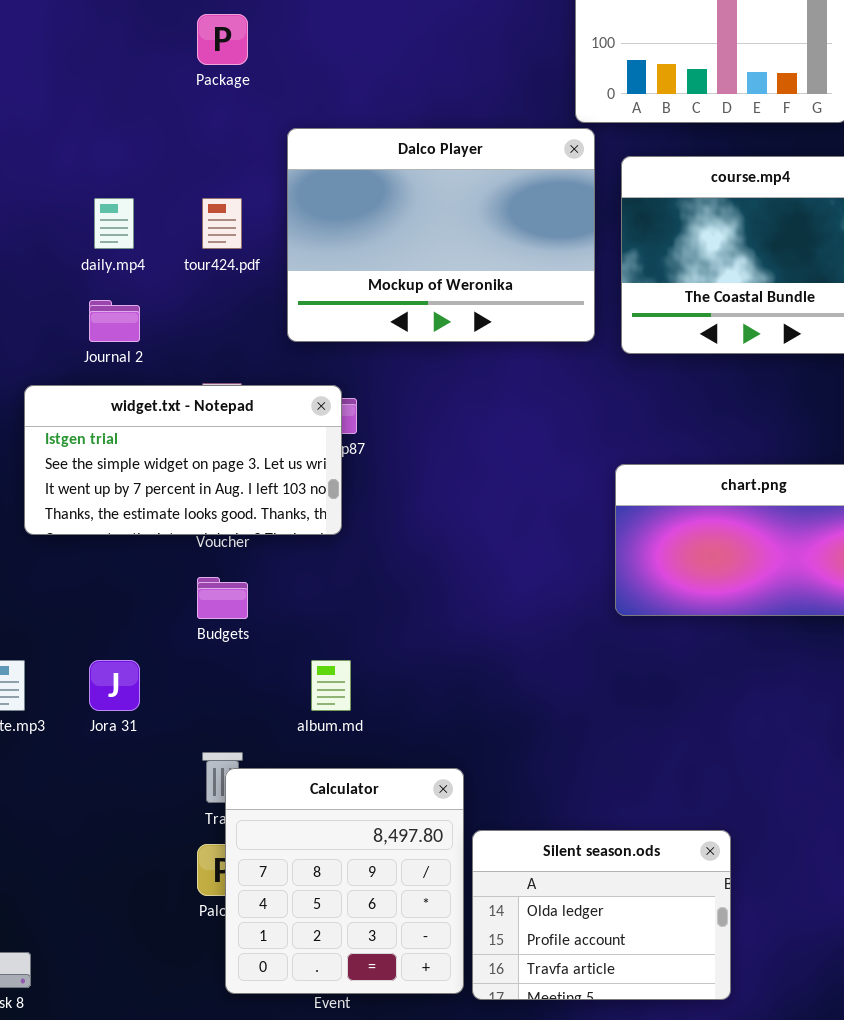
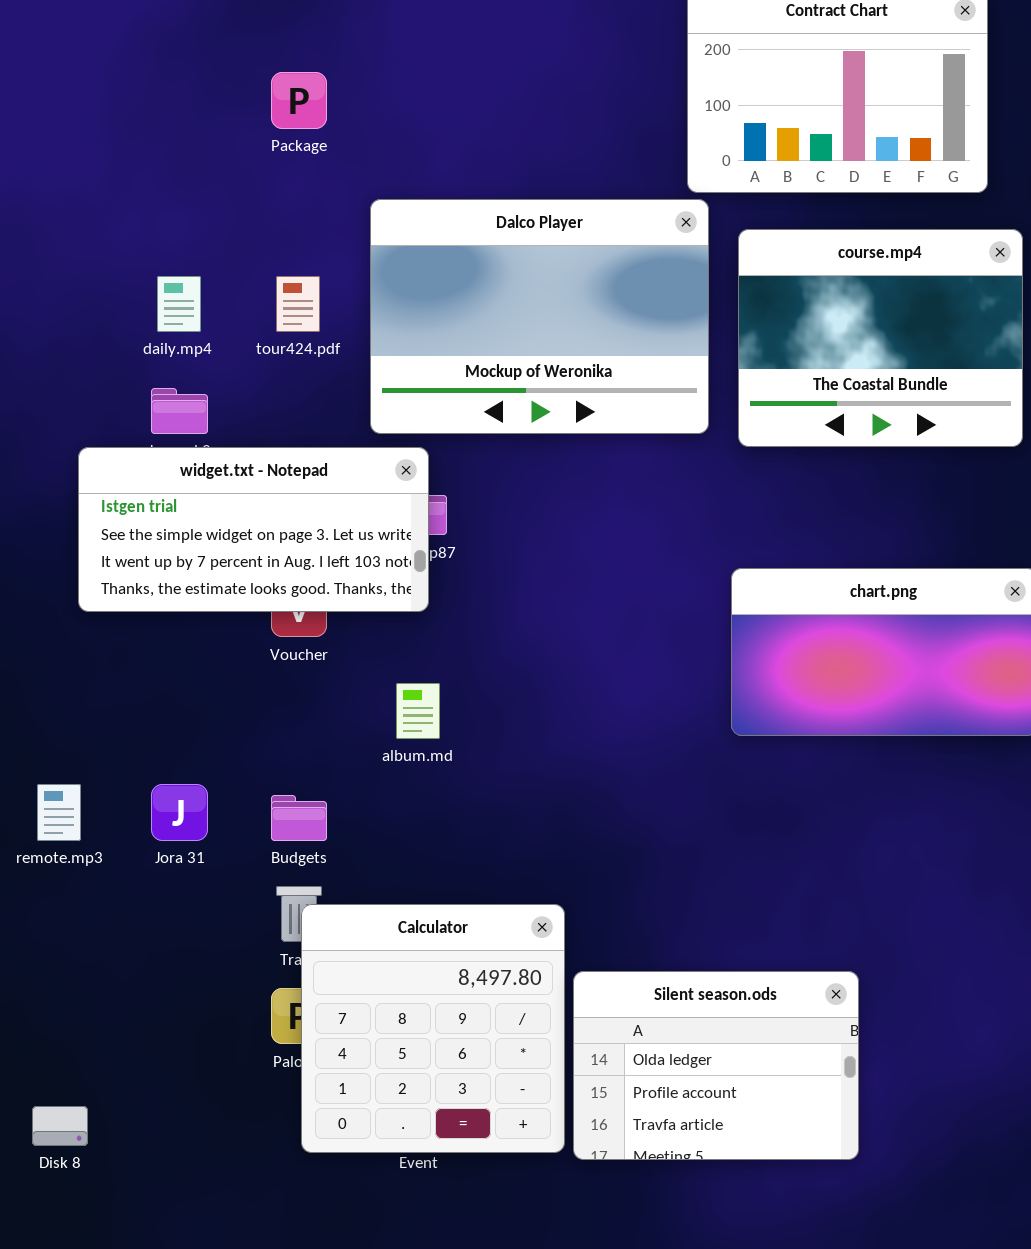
widget.txt - Notepad: [24,385,342,535] -> [78,447,429,612], moved
Budgets: [197,577,248,619] -> [271,795,327,841], moved
album.md: [311,660,351,711] -> [396,683,440,739], moved

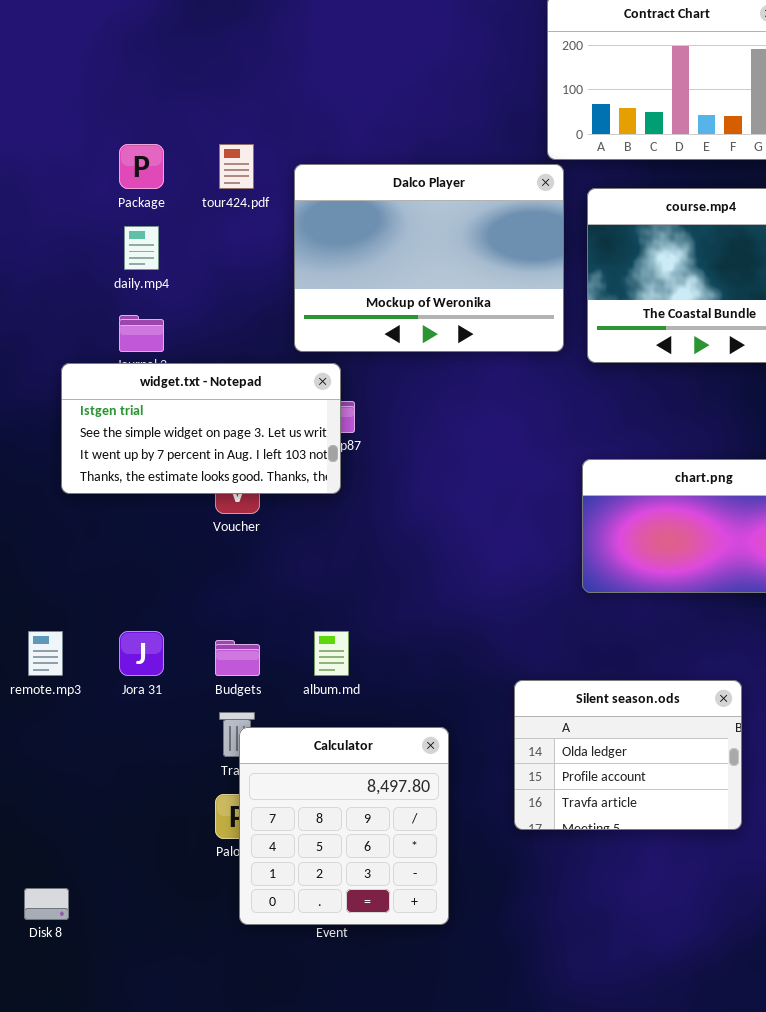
Package: [271,72,327,129] -> [119,144,164,189], moved
tour424.pdf: [276,276,320,332] -> [219,144,254,189], moved
album.md: [396,683,440,739] -> [314,631,349,676], moved
Silent season.ods: [573,971,859,1160] -> [514,680,742,830], moved

